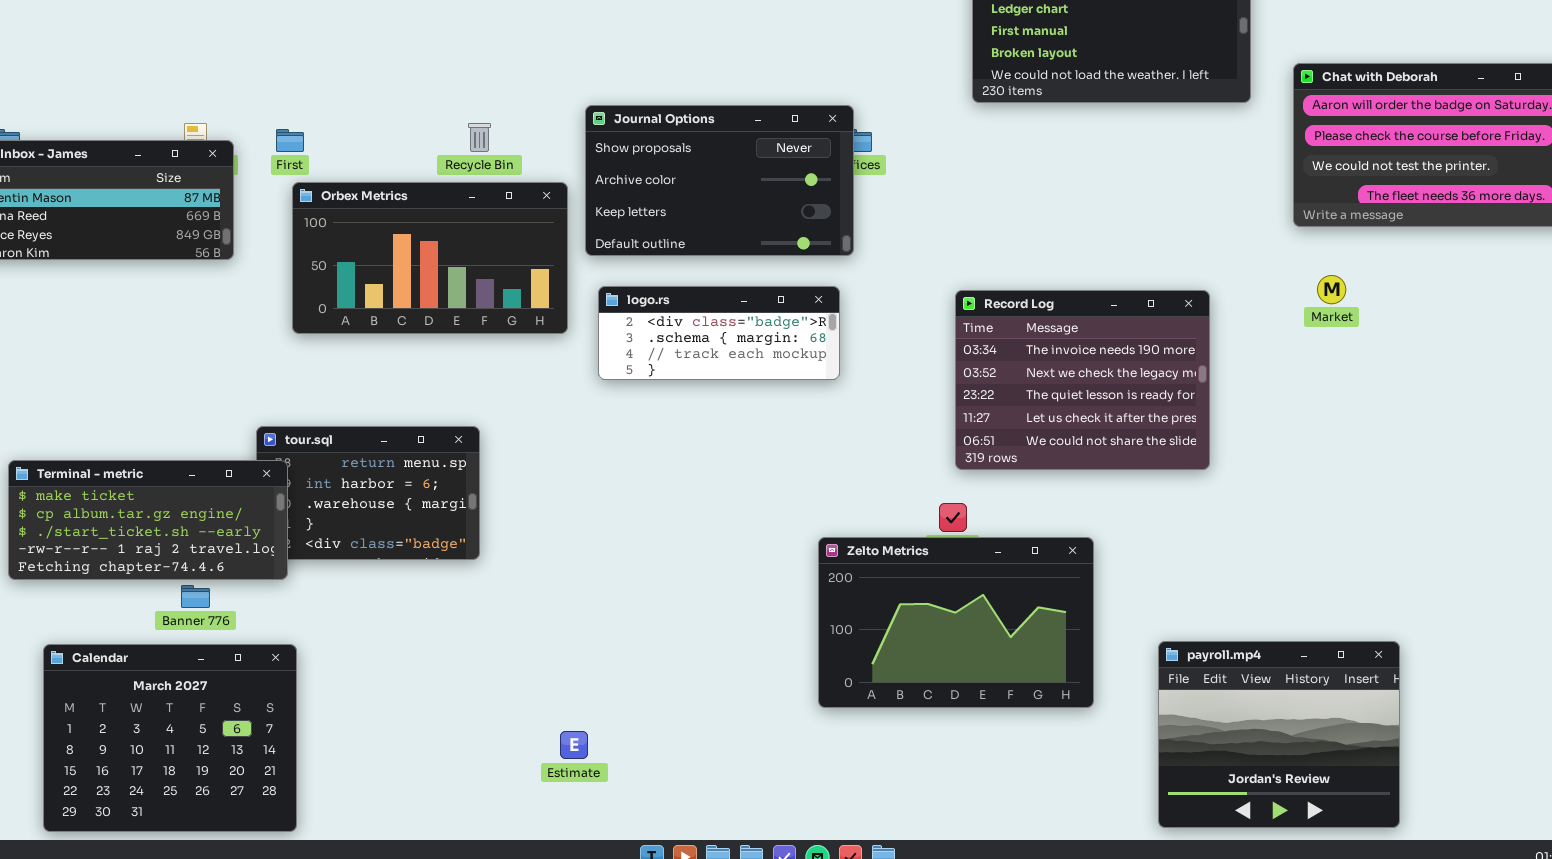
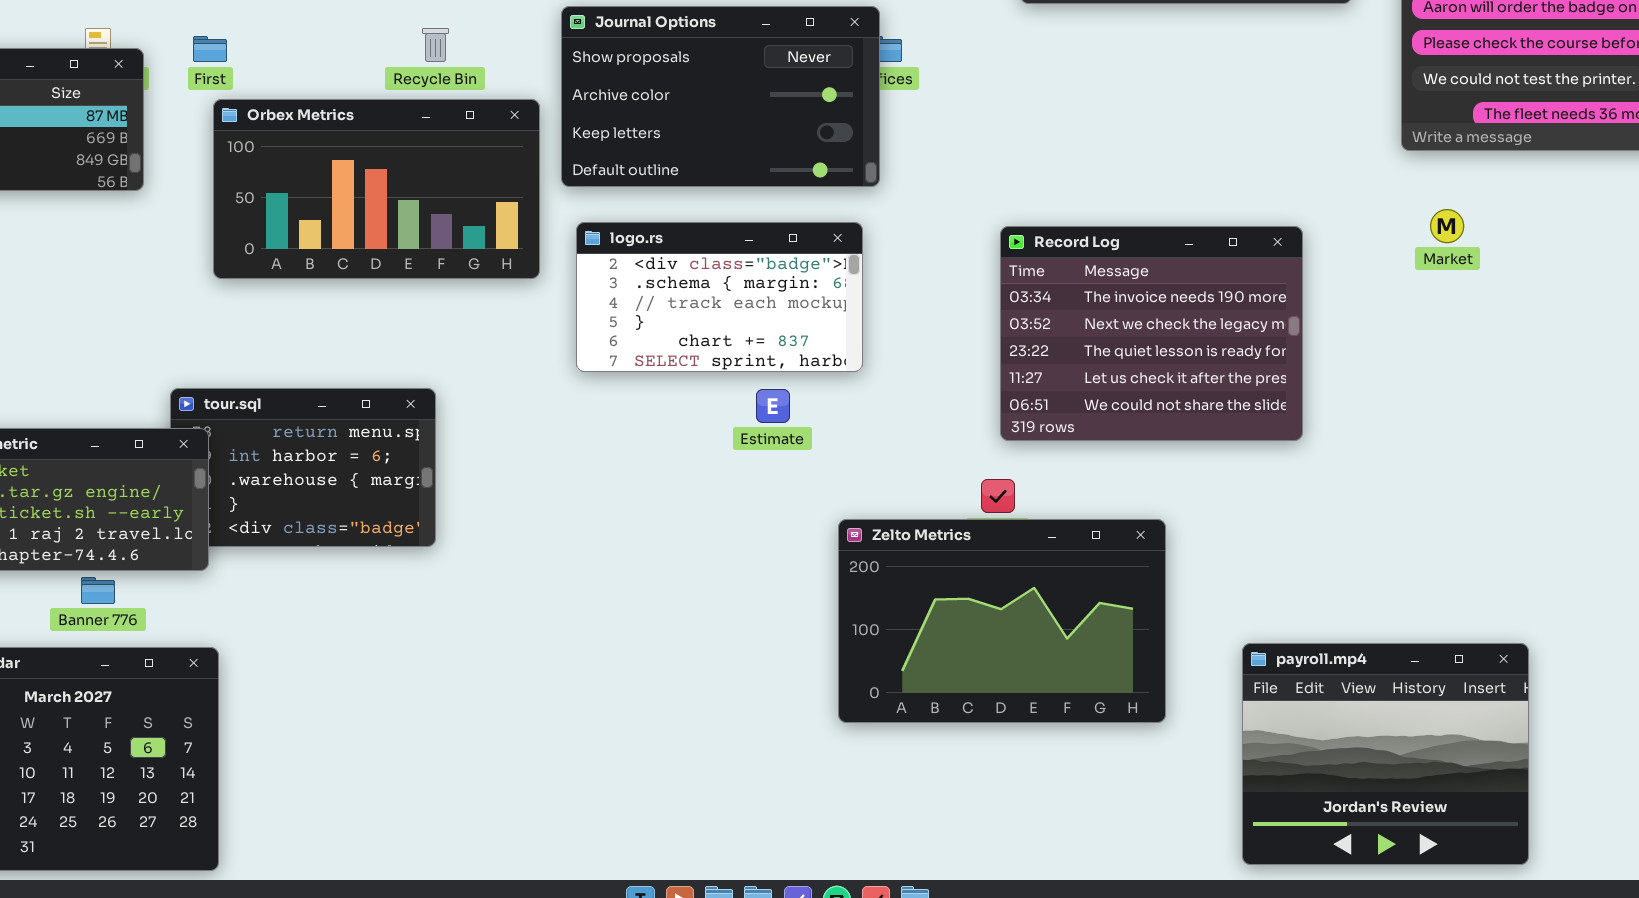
logo.rs: [598,286,840,380] -> [576,222,863,372], resized
Estimate: [560,731,588,759] -> [756,389,790,423], moved

